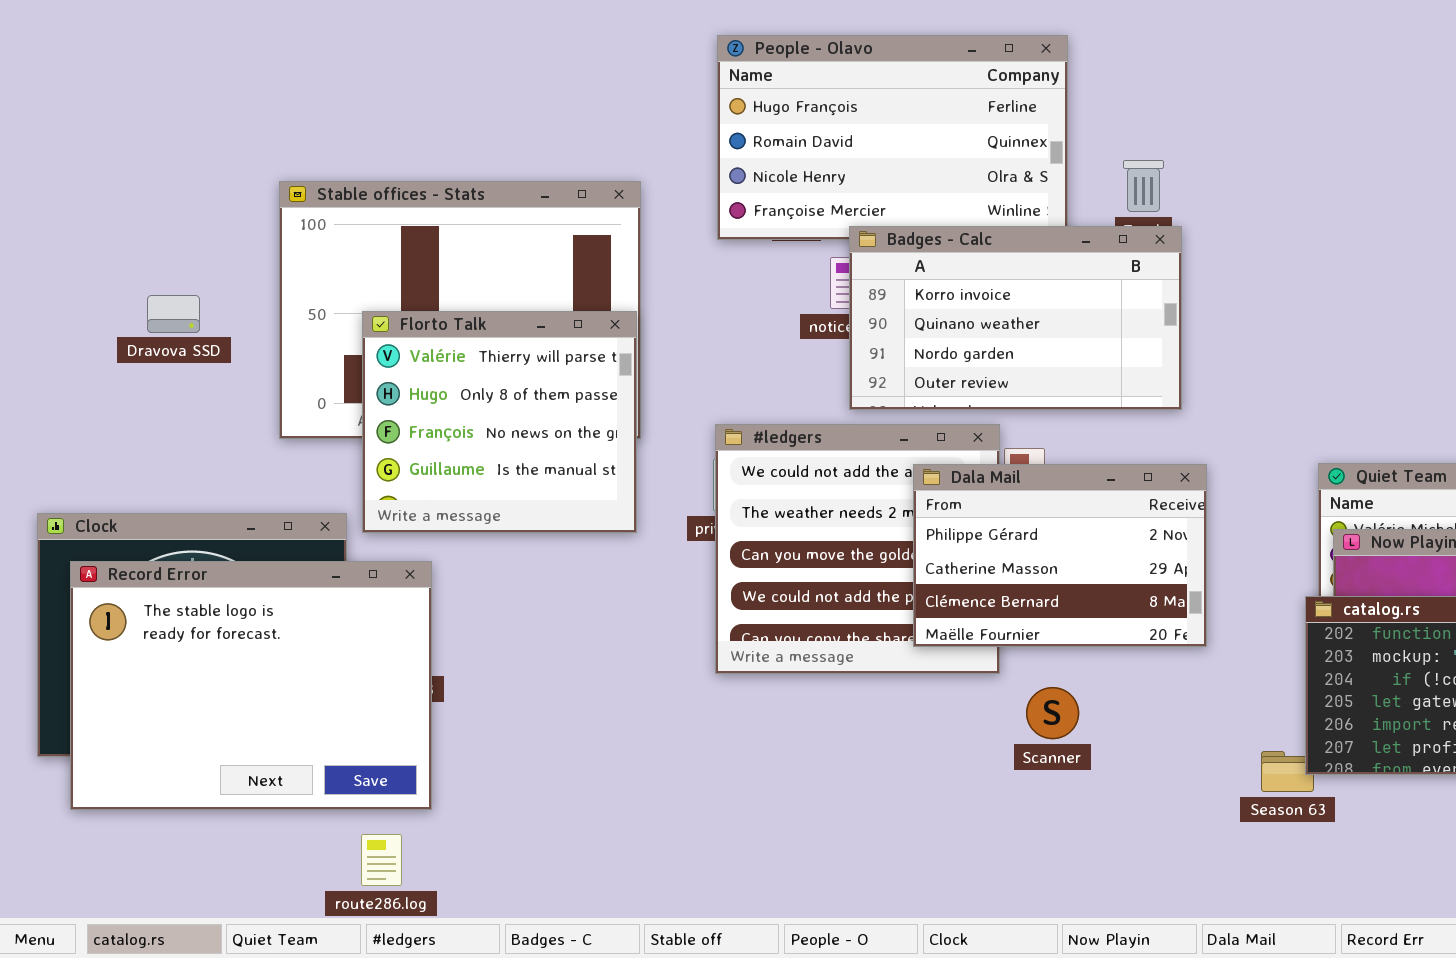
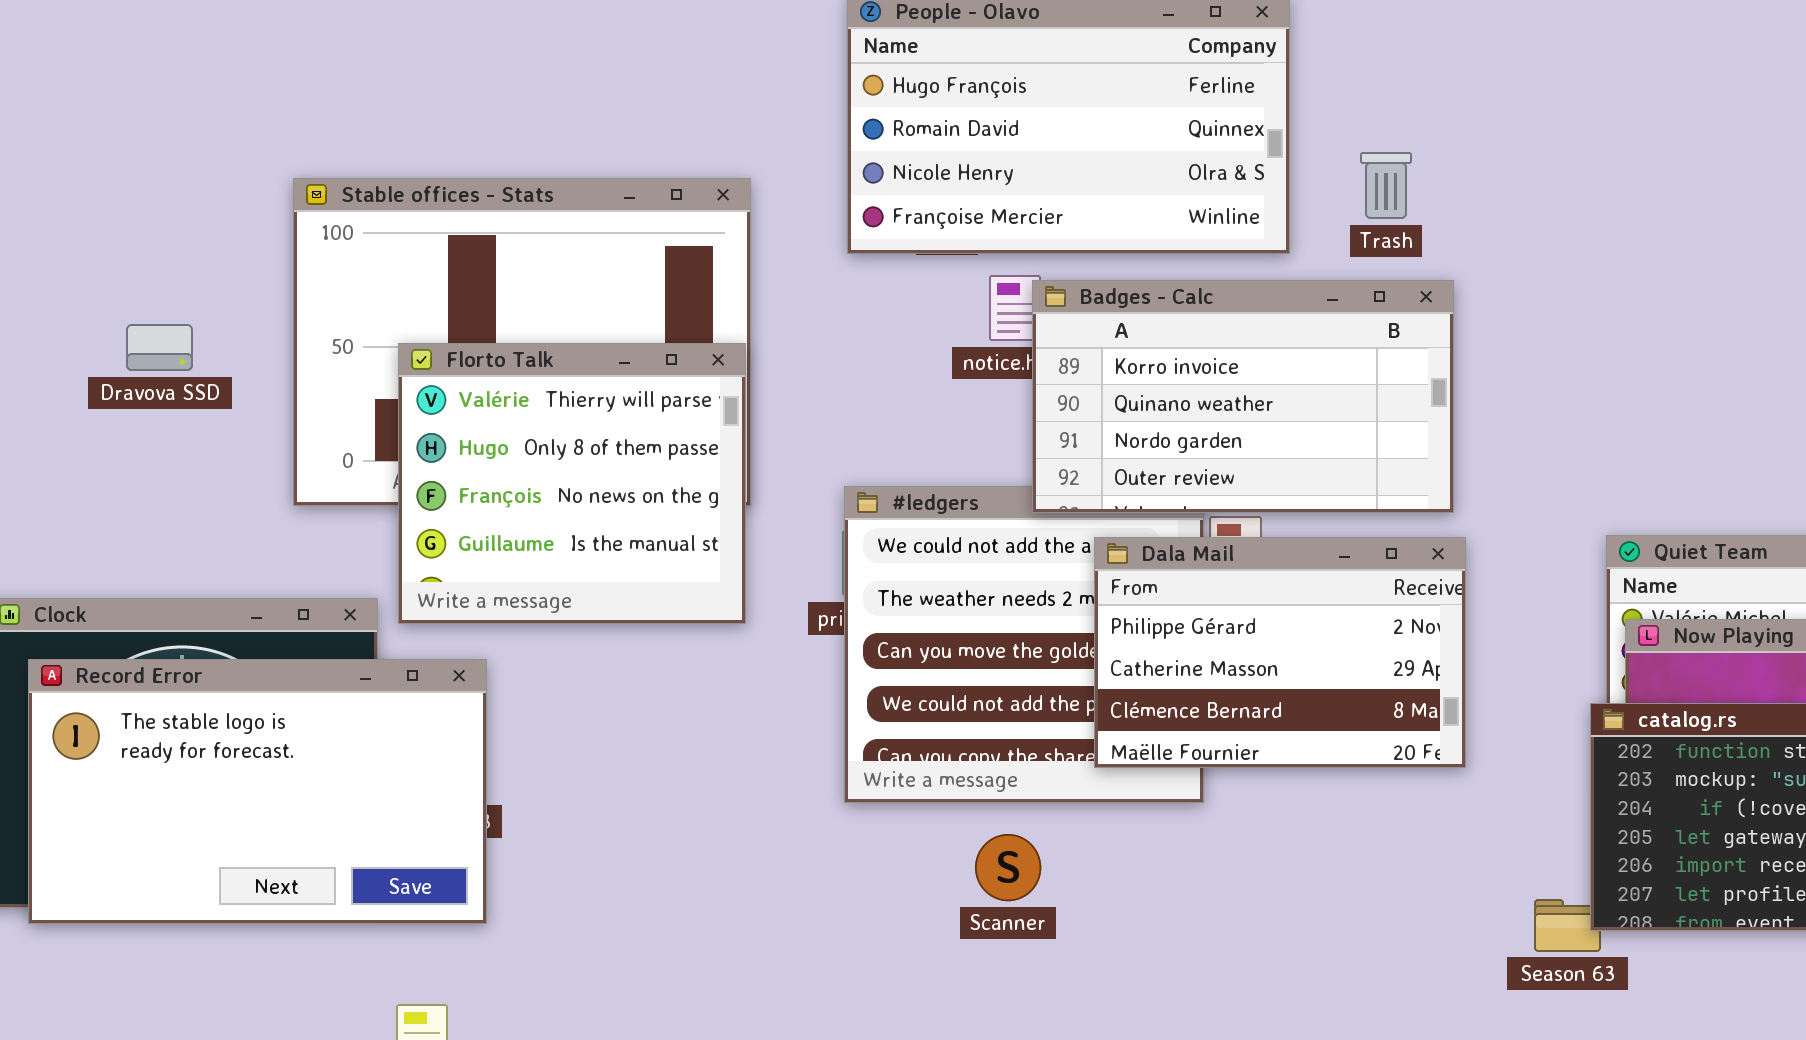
Badges - Calc: [849,226,1182,410] -> [1032,280,1454,513], moved
Record Error: [70,561,432,810] -> [28,659,487,924], resized
Scanner: [1026,687,1079,739] -> [975,834,1041,901], moved

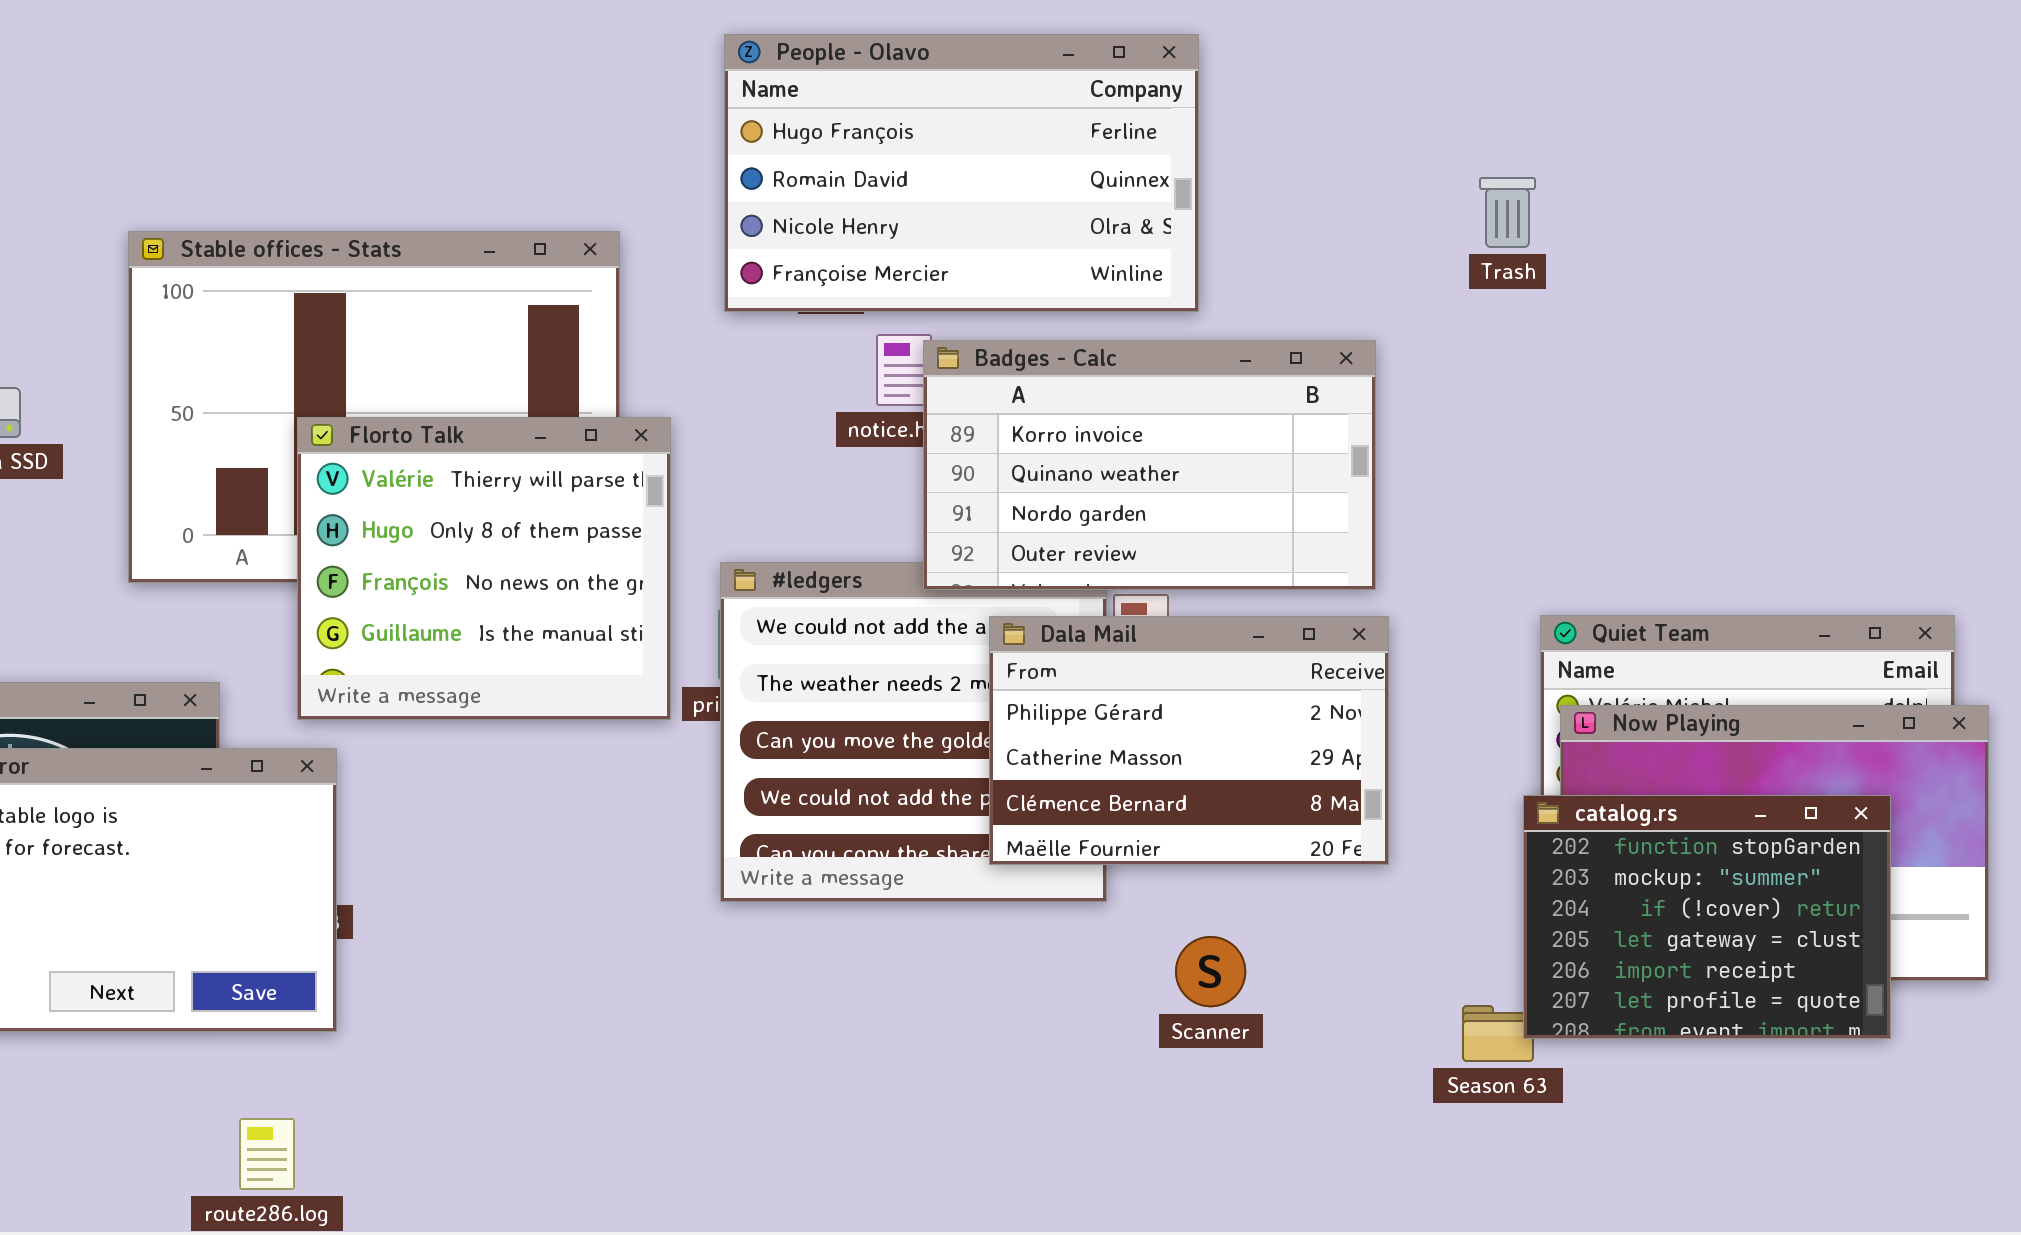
Trash: [1360,152,1412,219] -> [1479,177,1536,248], moved
Florto Talk: [398,343,746,624] -> [297,417,671,720], moved
Scanner: [975,834,1041,901] -> [1175,936,1246,1007], moved

